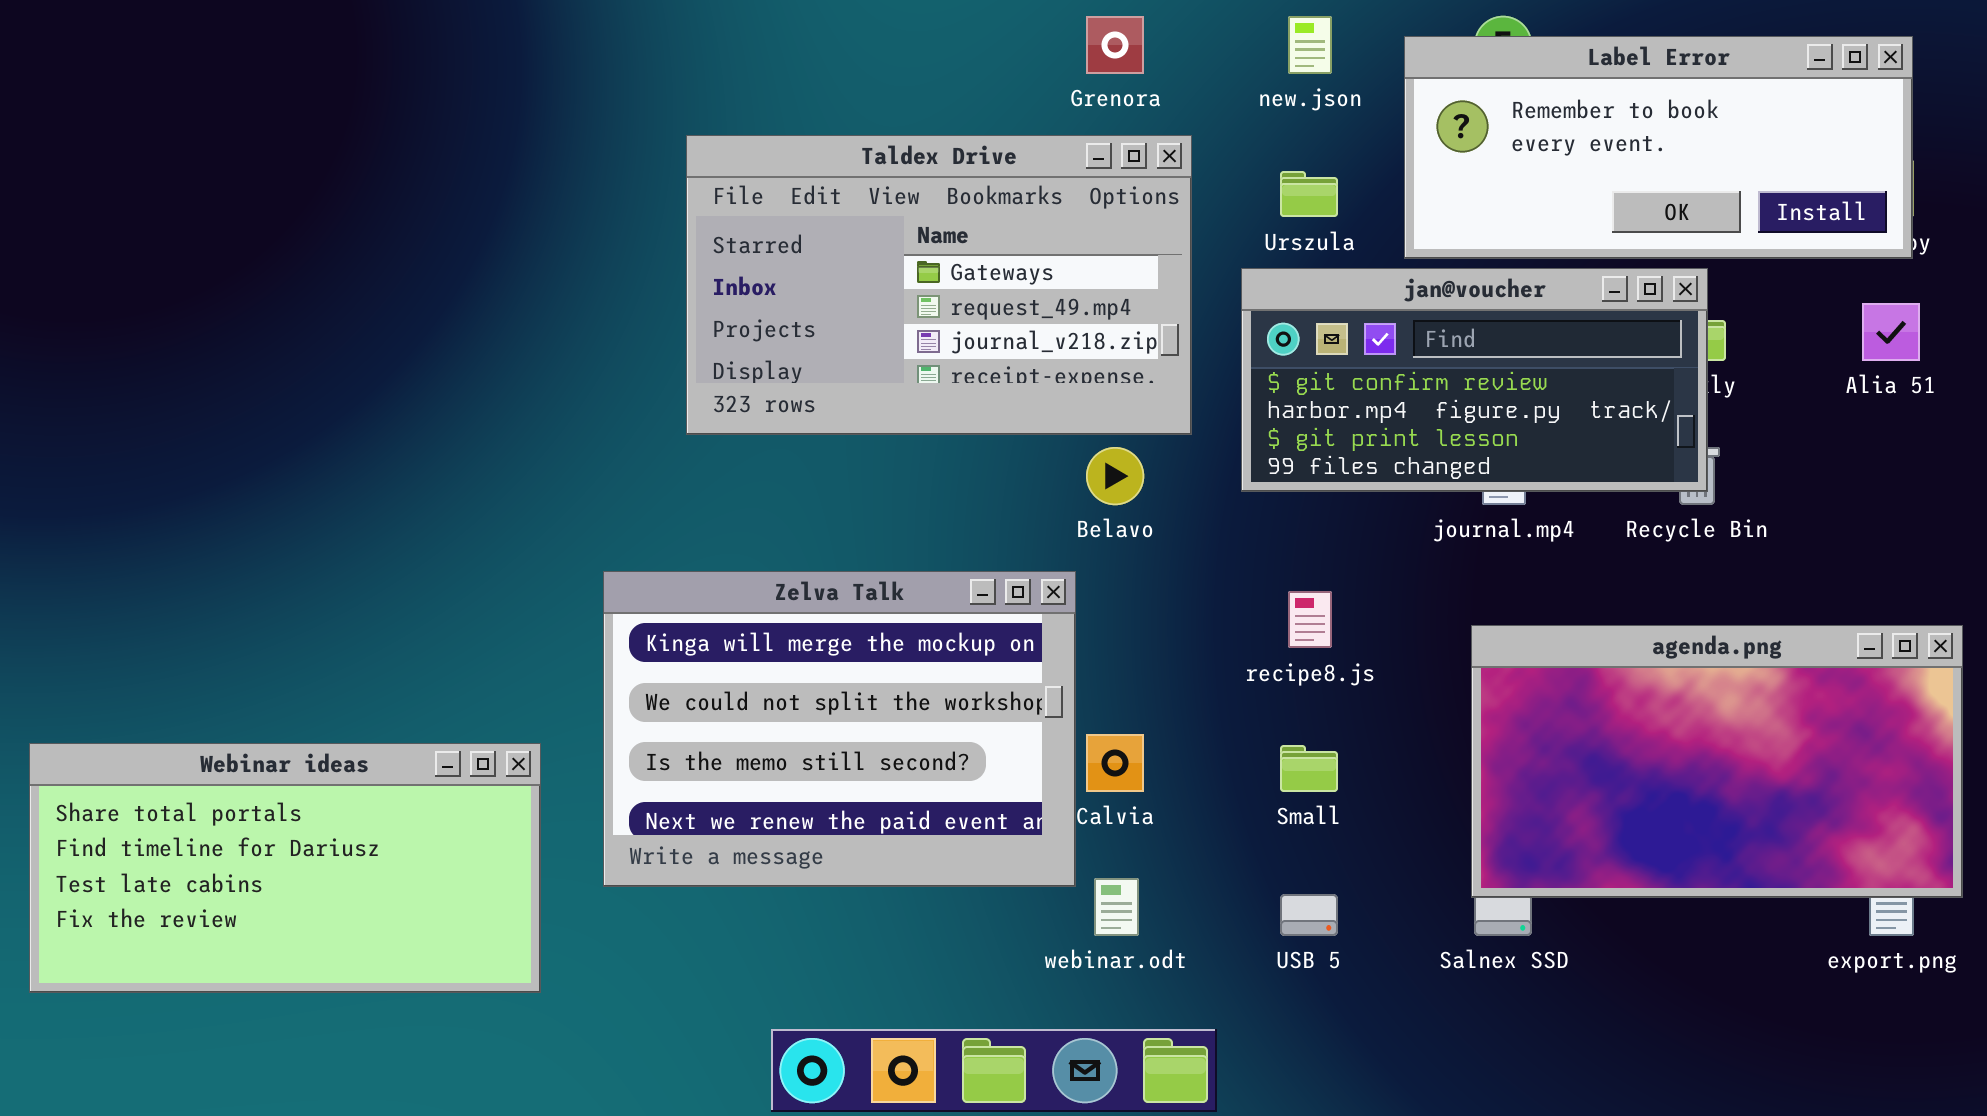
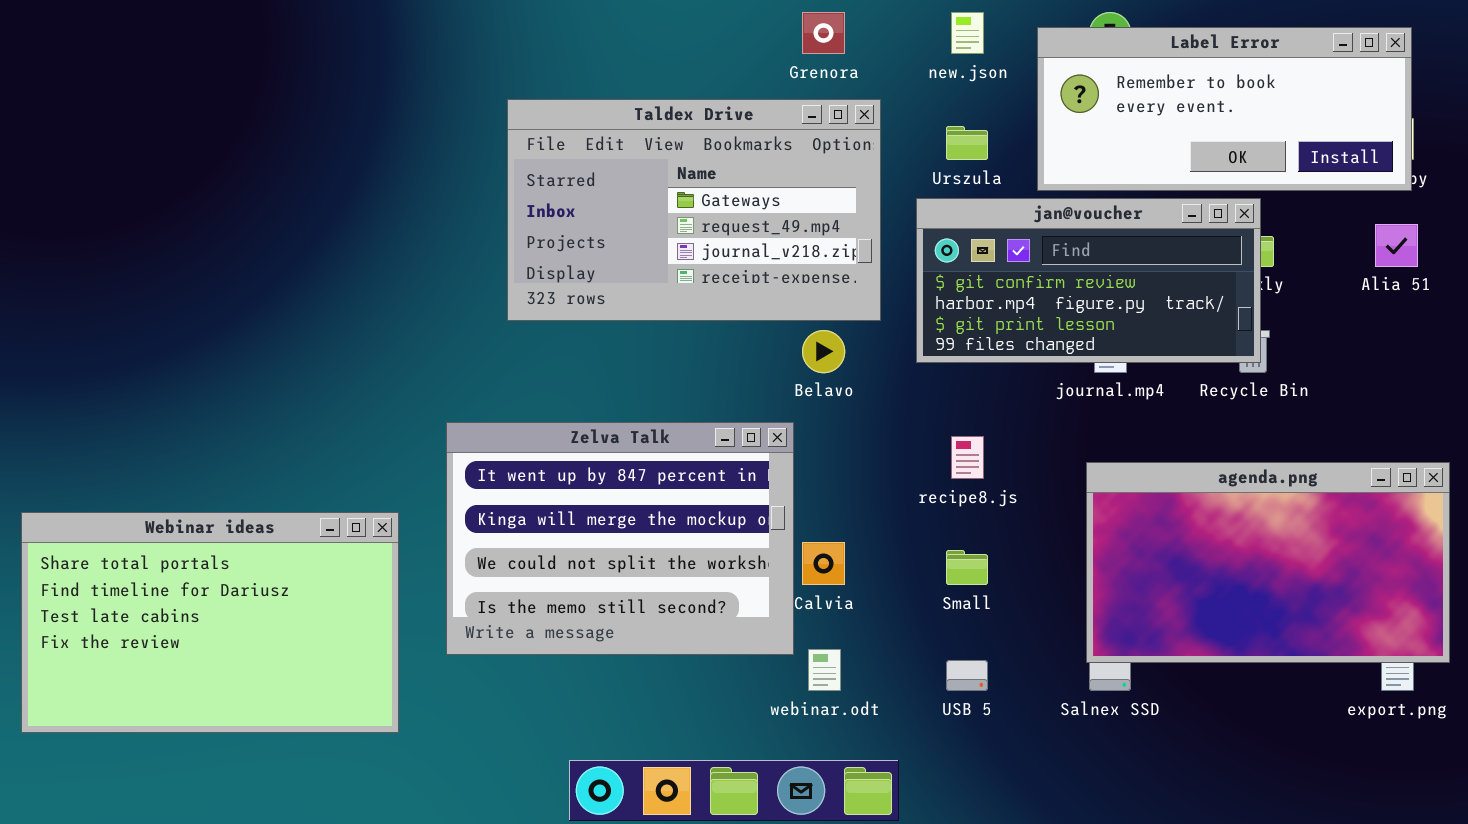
Zelva Talk: [603,571,1076,887] -> [446,422,794,655], scrolled up 1 row
Webinar ideas: [29,743,541,993] -> [21,512,399,733], resized

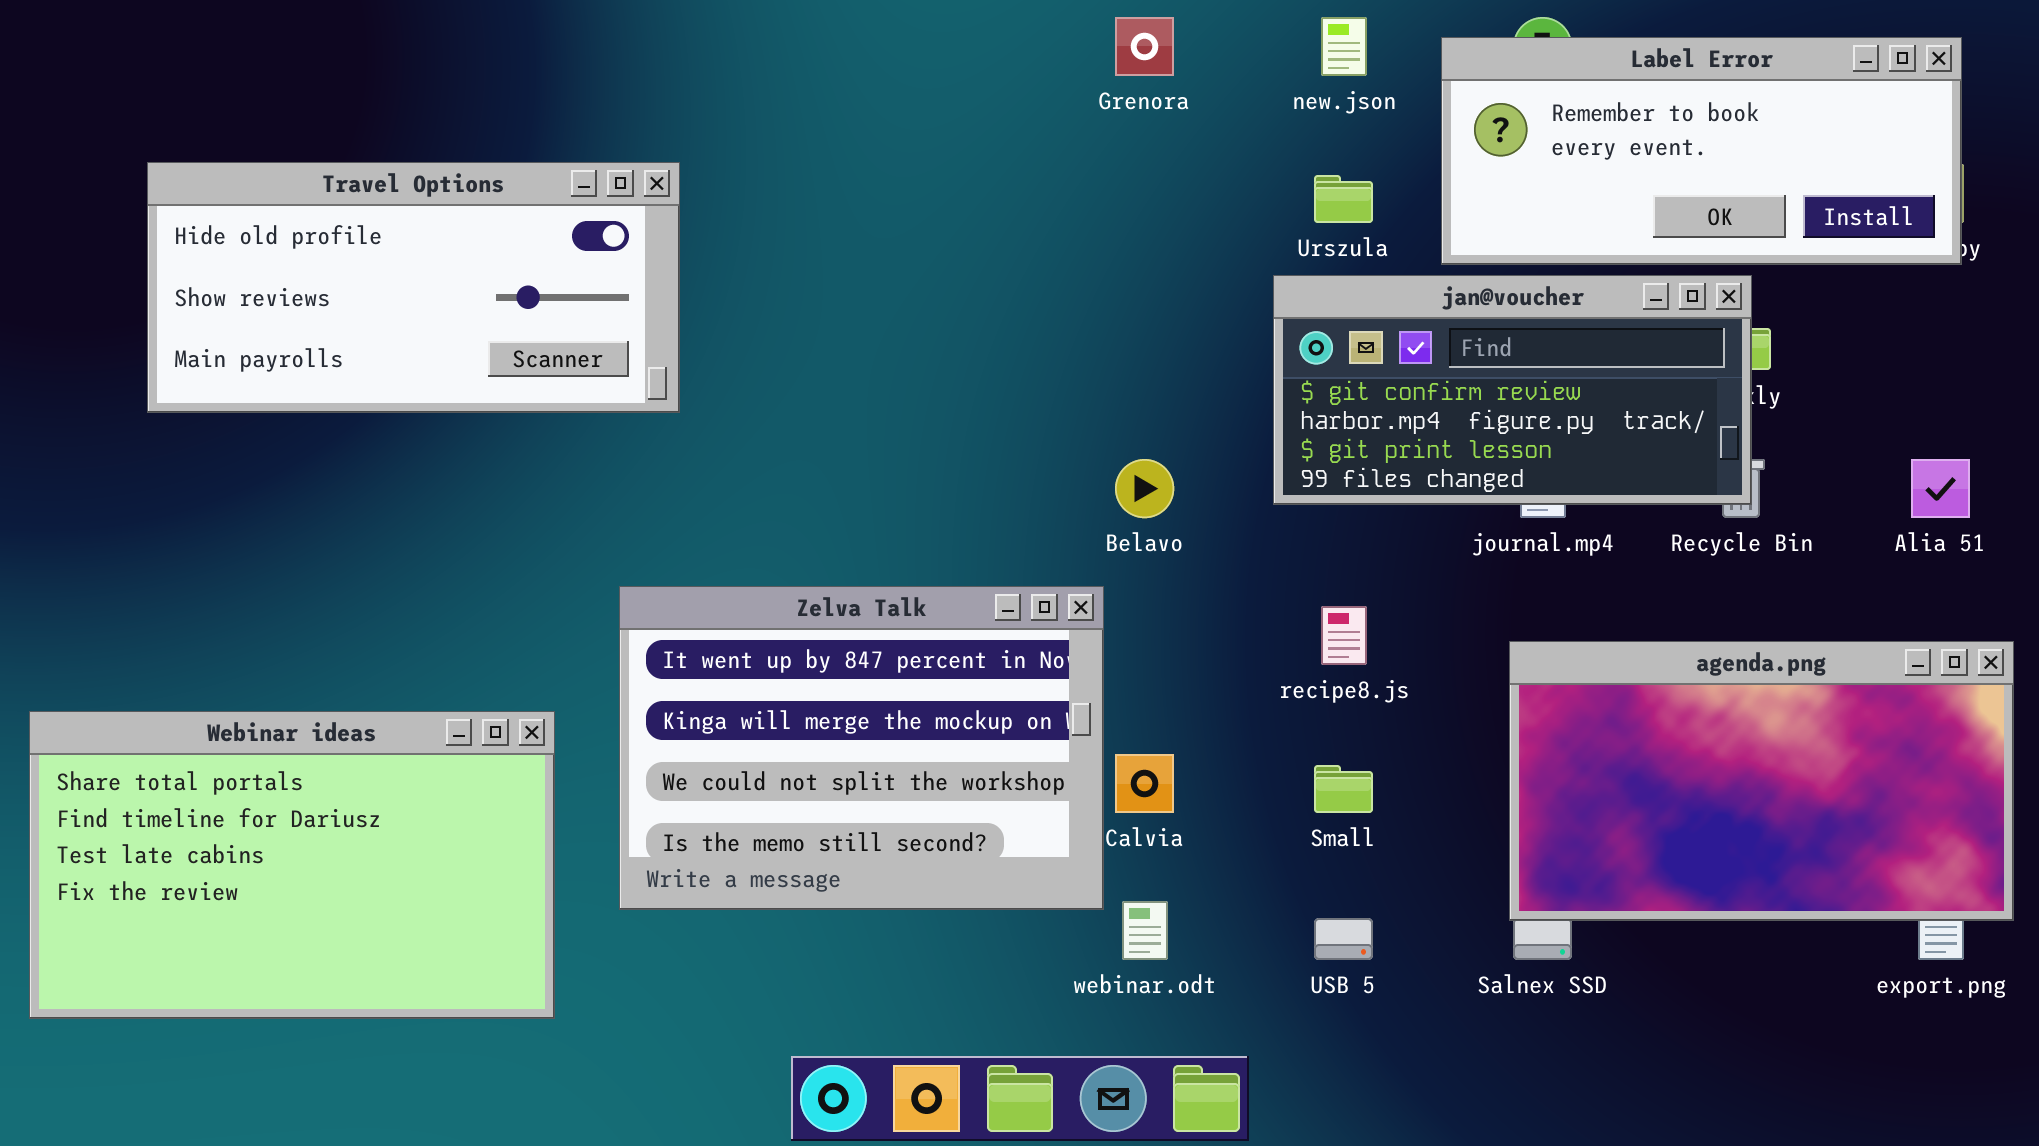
Taldex Drive: [507,99,881,321] -> none, closed
Travel Options: none -> [147,162,680,413], opened
Alia 51: [1375,224,1418,267] -> [1911,459,1970,518], moved

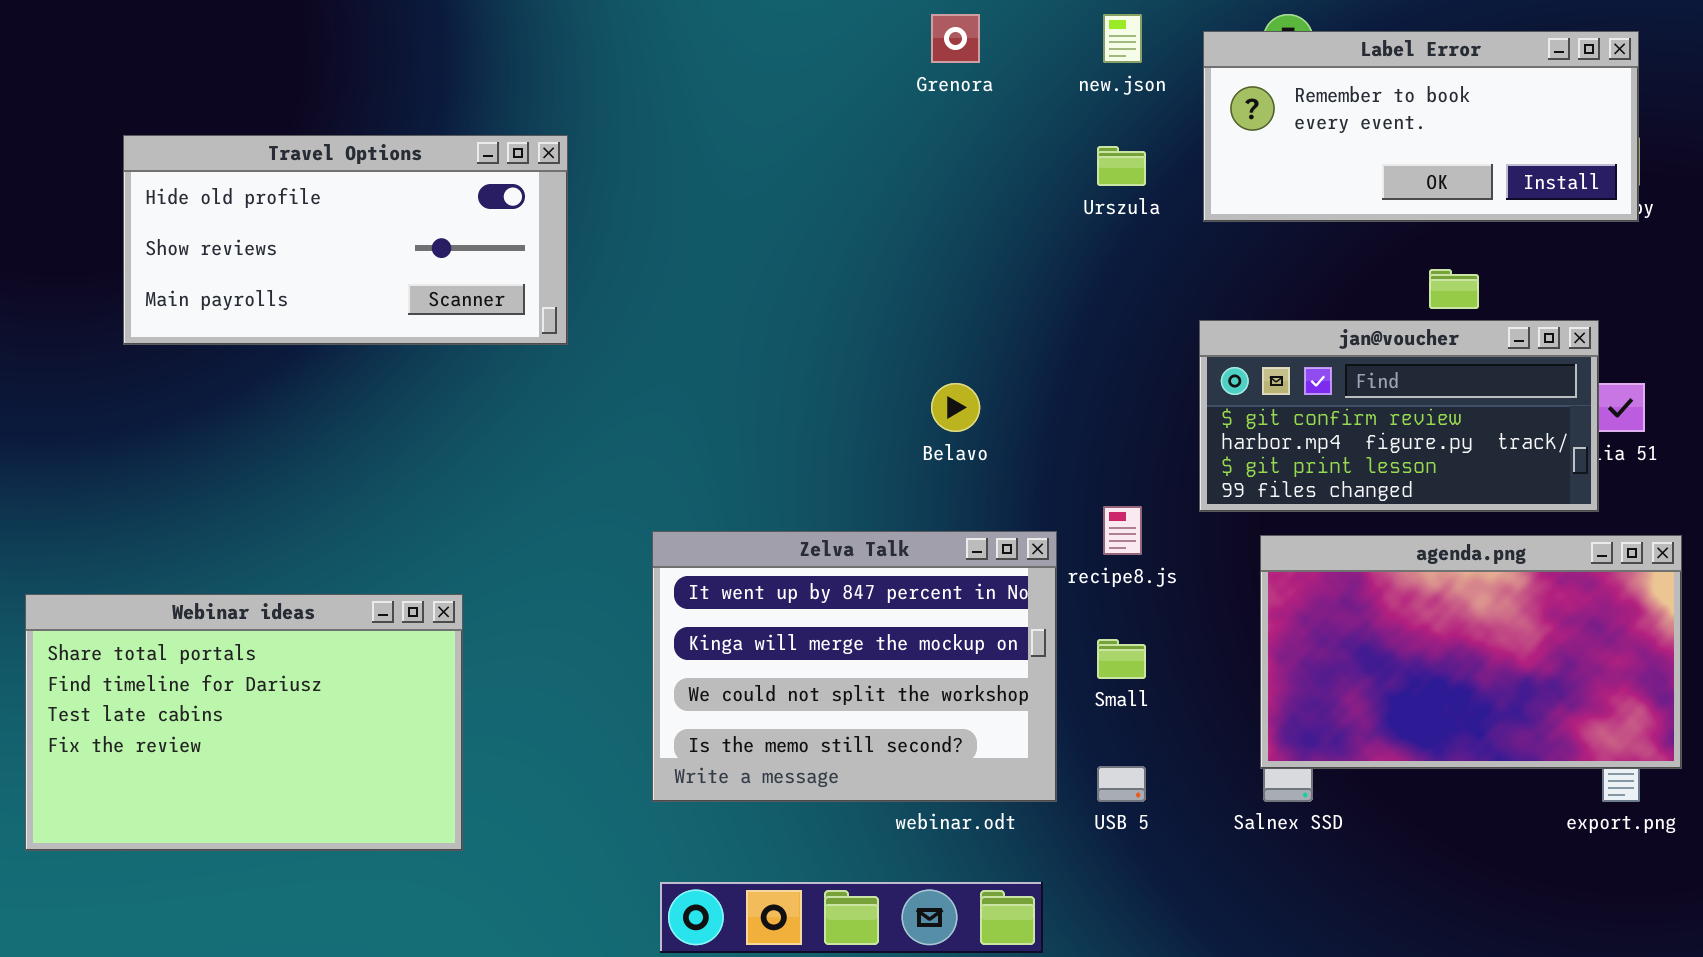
jan@voucher: [1273,275,1752,505] -> [1199,320,1599,512], moved
Zelva Talk: [619,586,1104,910] -> [652,531,1057,802], moved

